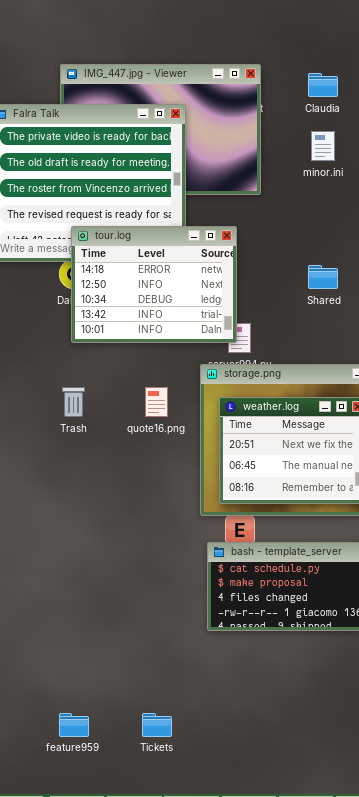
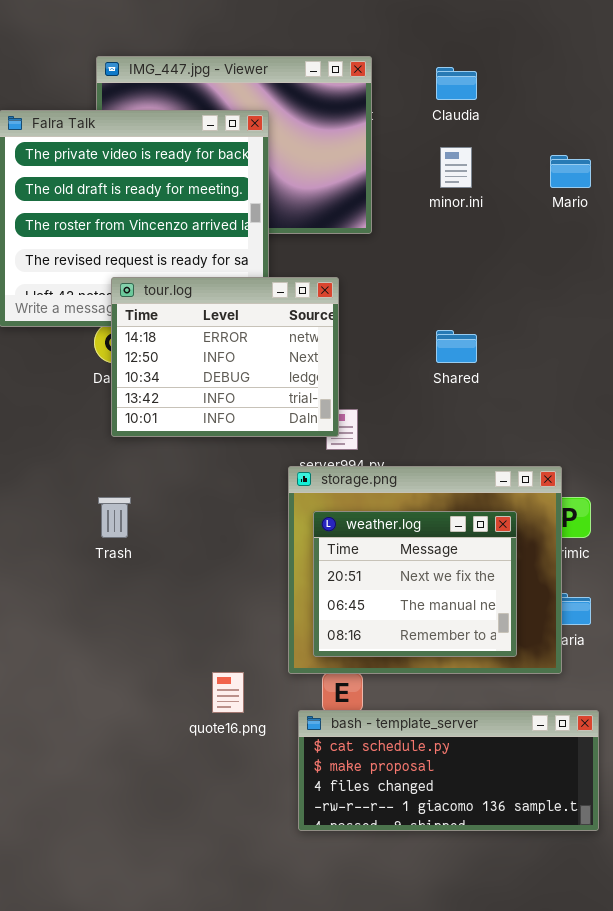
quote16.png: [145,387,168,417] -> [212,672,244,713], moved

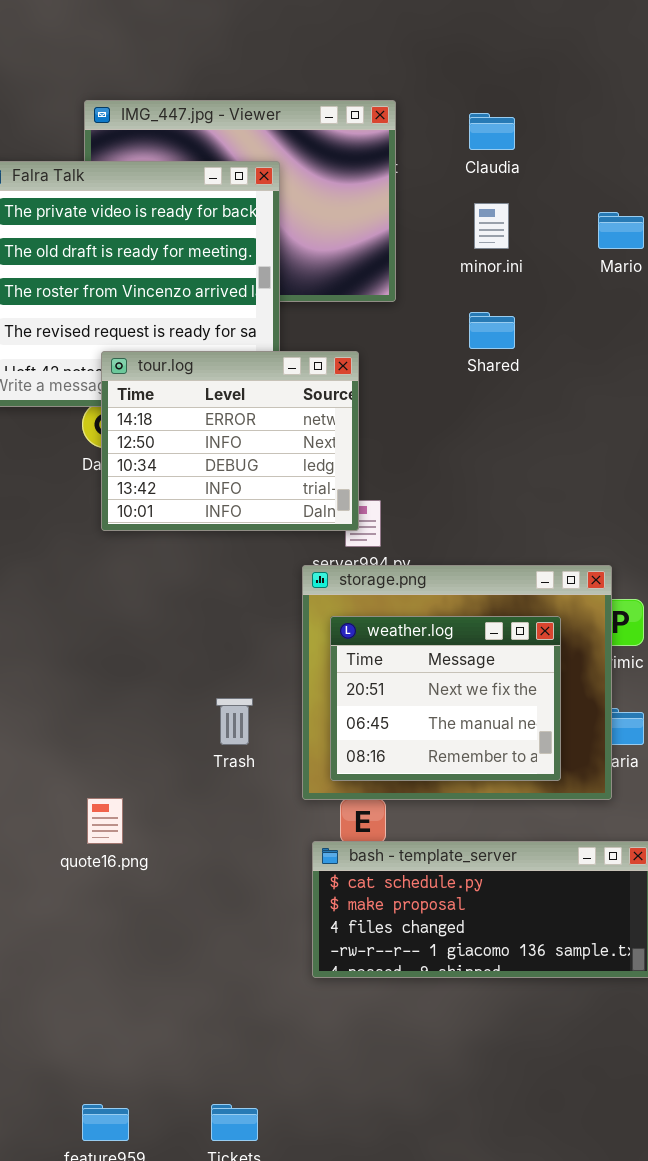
Shared: [436,330,477,363] -> [469,312,515,349], moved
Trash: [98,497,131,538] -> [216,698,253,745], moved
quote16.png: [212,672,244,713] -> [87,798,123,844], moved

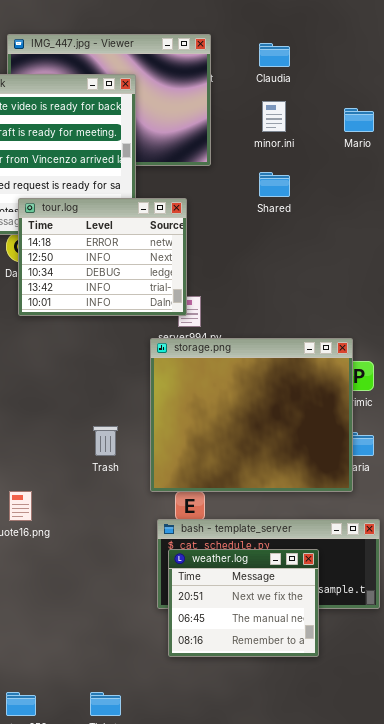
weather.log: [330,616,561,781] -> [168,549,319,657], moved

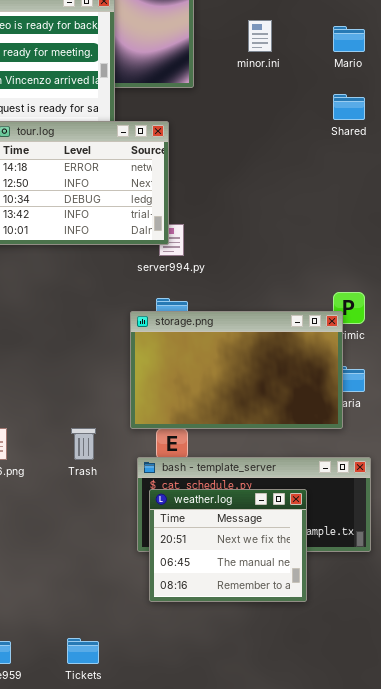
Shared: [259,172,290,197] -> [333,94,365,120], moved
storage.png: [150,338,353,492] -> [130,311,343,429], resized
Trash: [93,426,118,456] -> [71,428,96,460], moved

